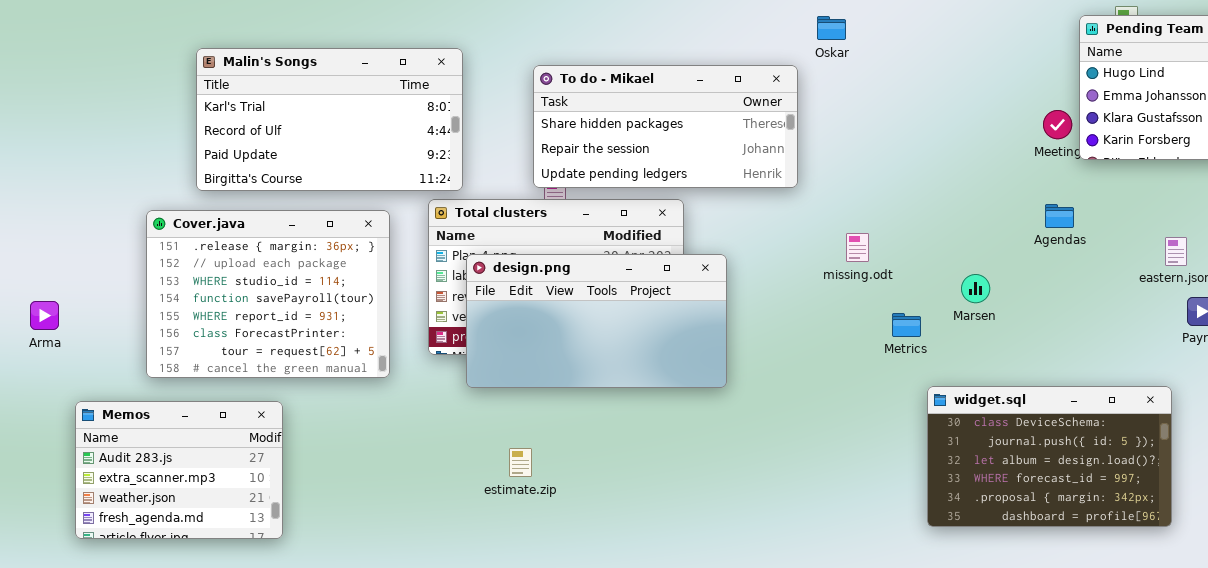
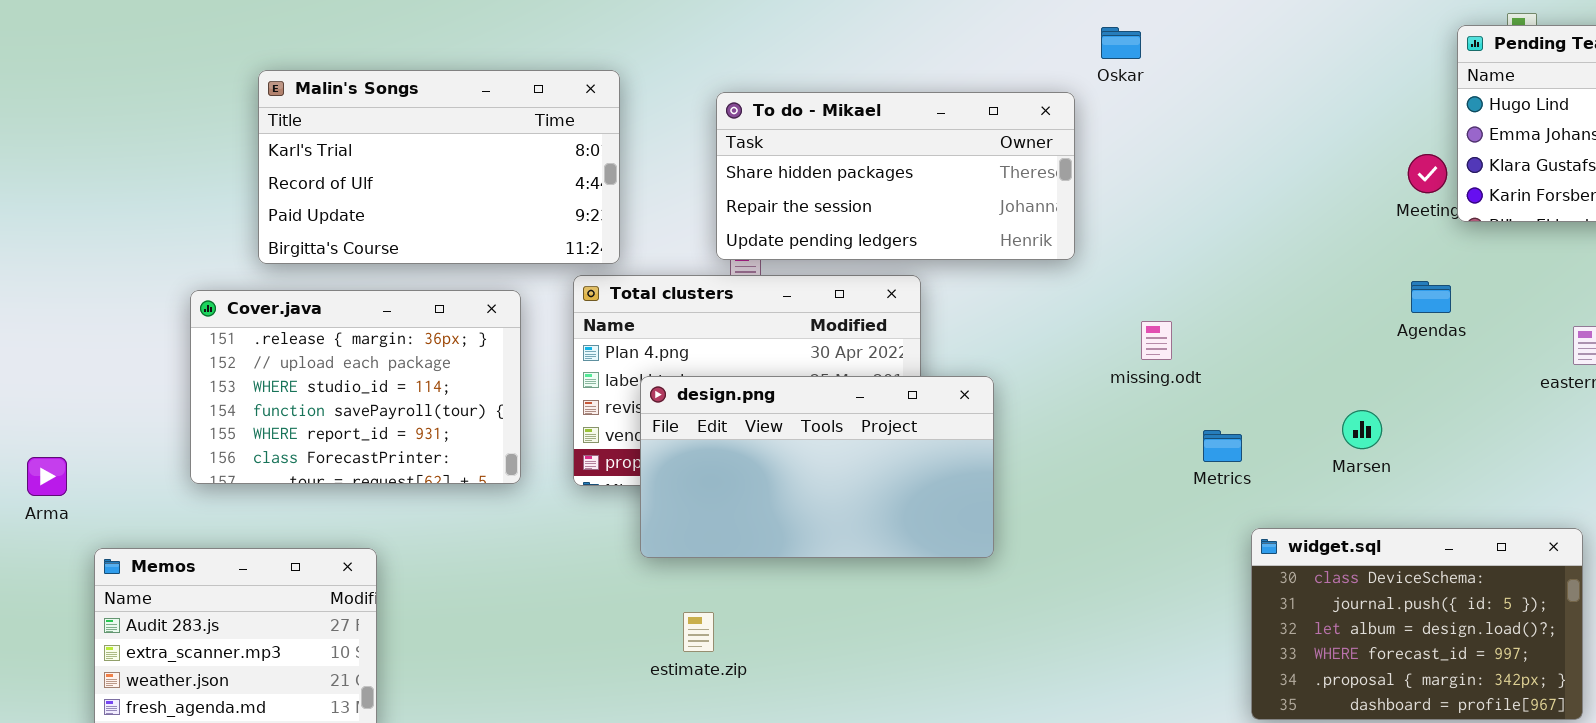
Cover.java: [146,210,390,378] -> [190,290,521,484], resized
design.png: [466,254,727,388] -> [640,376,994,558], moved
Marsen: [961,274,990,303] -> [1342,410,1382,449], moved
Arma: [30,301,59,330] -> [27,457,67,496], moved

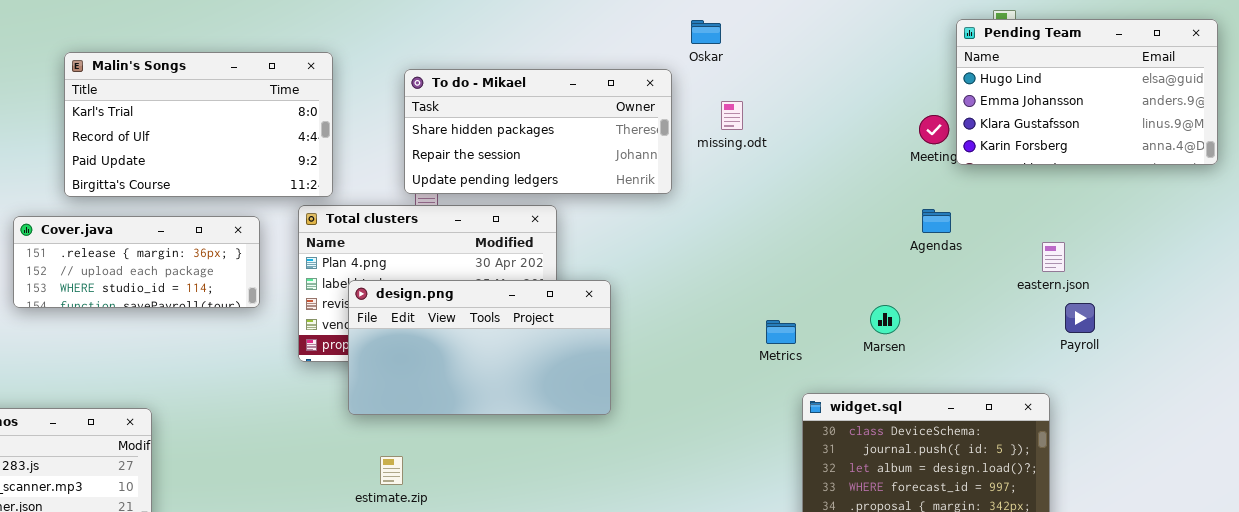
Cover.java: [190,290,521,484] -> [13,216,260,308], resized
missing.odt: [1141,321,1172,360] -> [721,101,743,130], moved

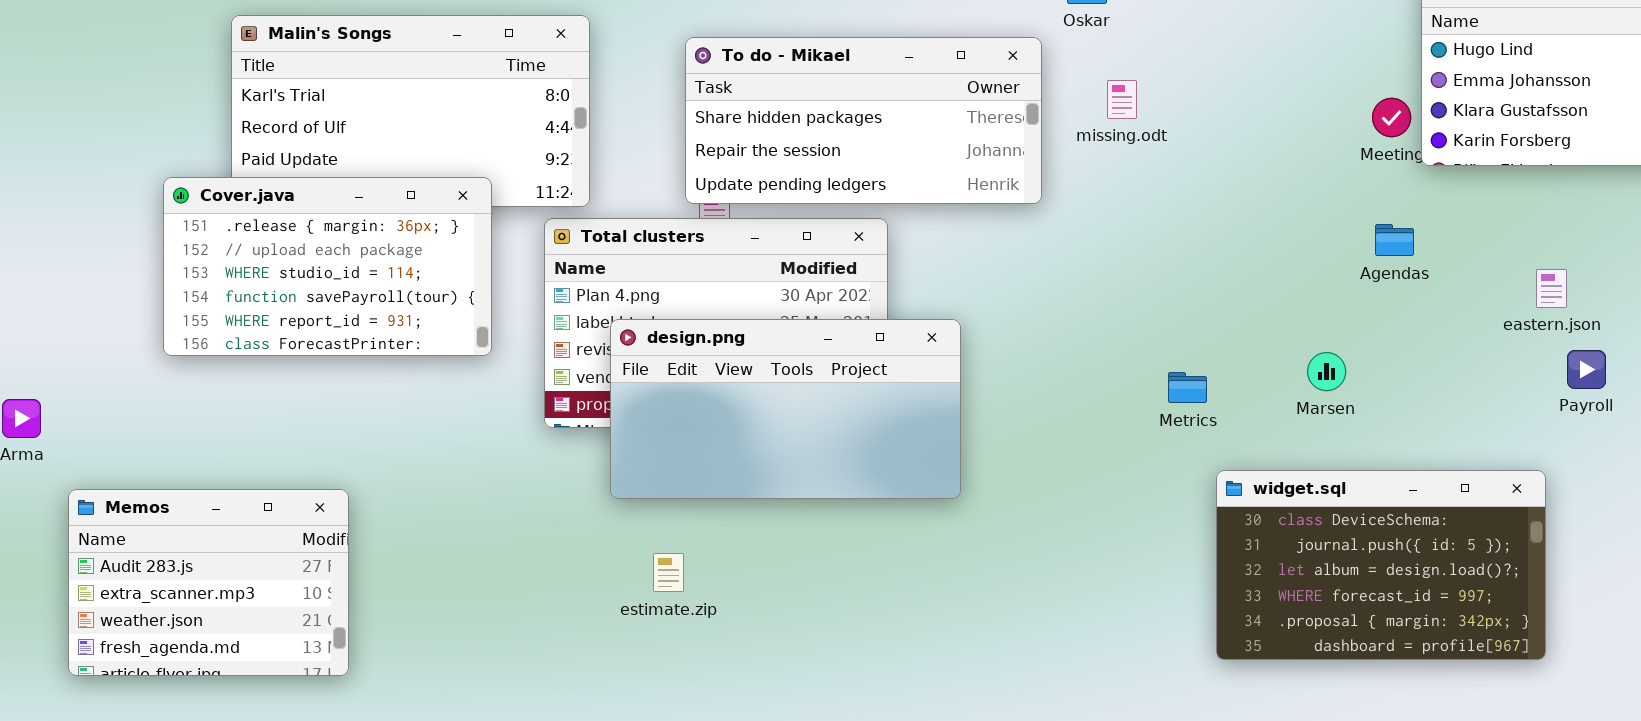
Cover.java: [13,216,260,308] -> [163,177,492,356], resized

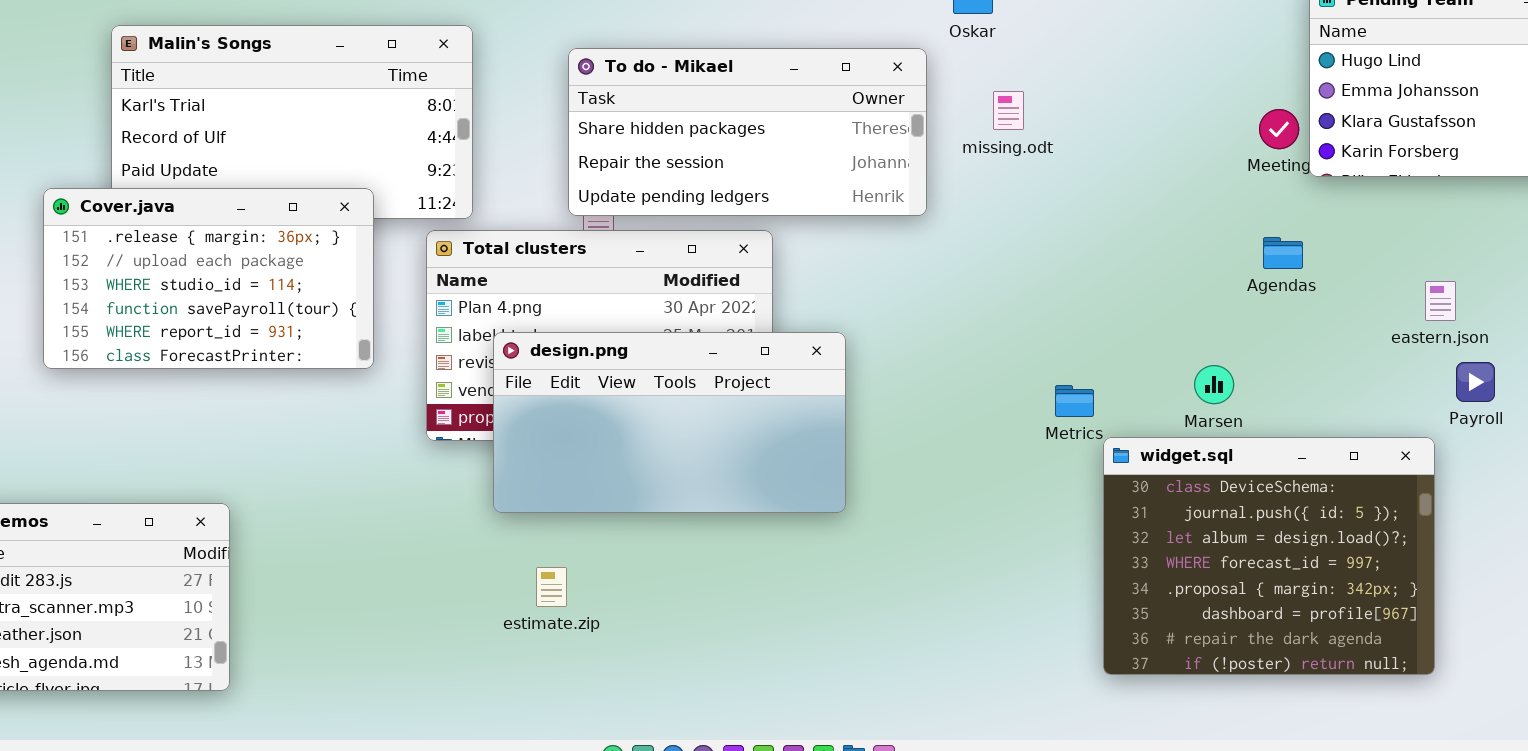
widget.sql: [1216,470,1546,660] -> [1103,437,1435,675], resized

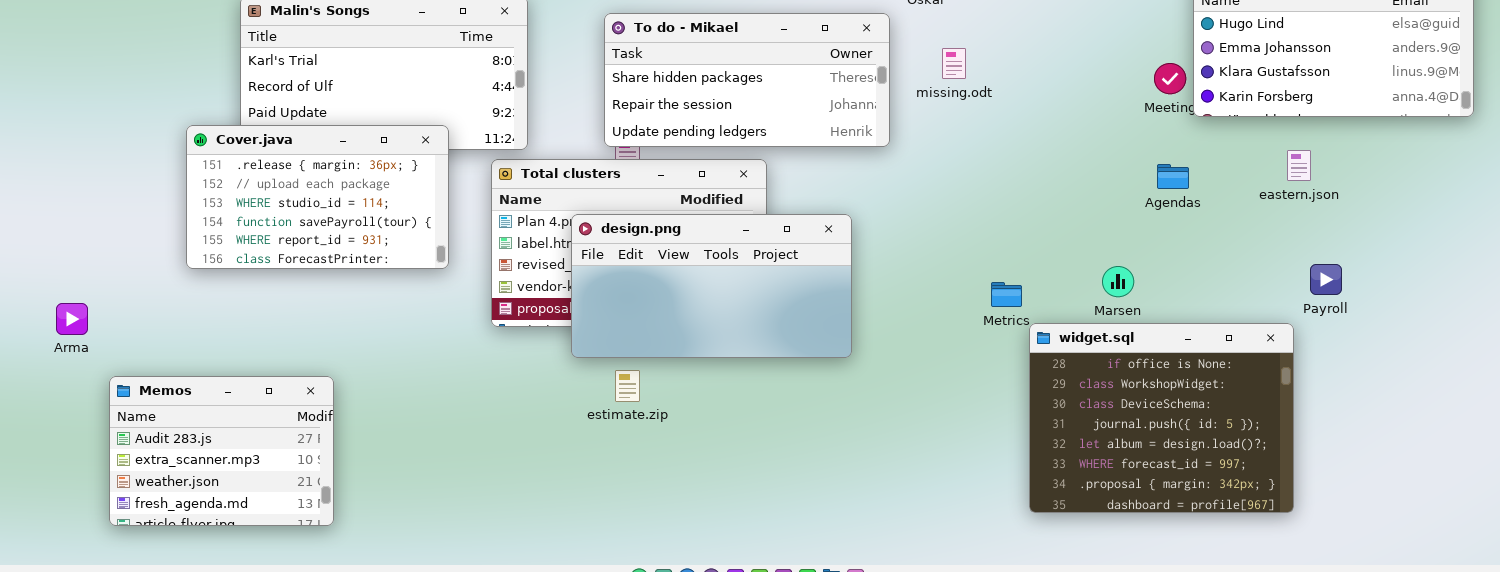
eastern.json: [1425,281,1456,321] -> [1287,150,1311,181], moved
design.png: [493,332,846,513] -> [571,214,852,358], moved
widget.sql: [1103,437,1435,675] -> [1029,323,1294,513], scrolled up 2 rows
estimate.zip: [536,567,567,607] -> [615,370,640,402], moved

